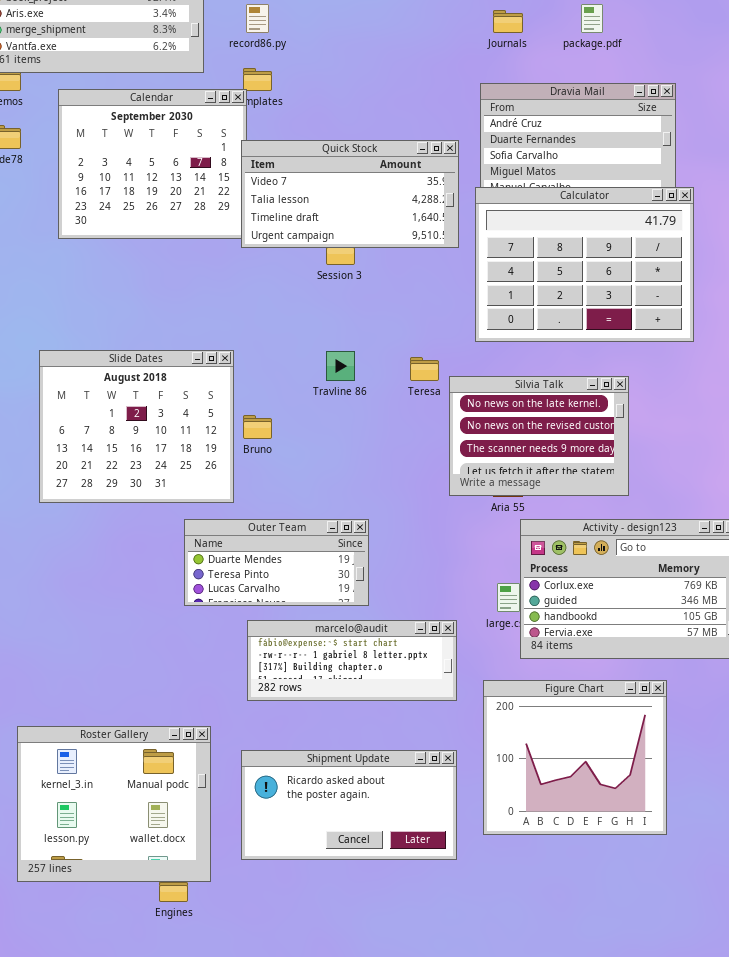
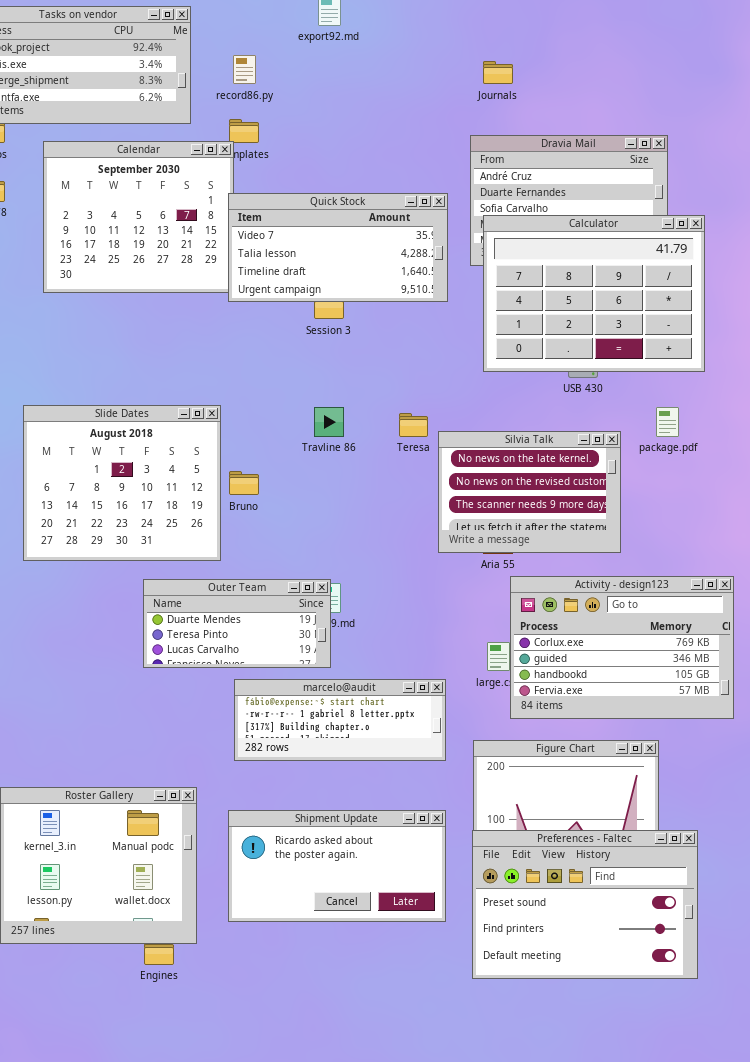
package.pdf: [581,4,603,33] -> [656,407,679,437], moved
Calculator: [475,187,694,342] -> [483,215,705,372], moved
Outer Team: [184,519,369,606] -> [143,579,331,668], moved
Preferences - Faltec: none -> [472,830,698,979], opened

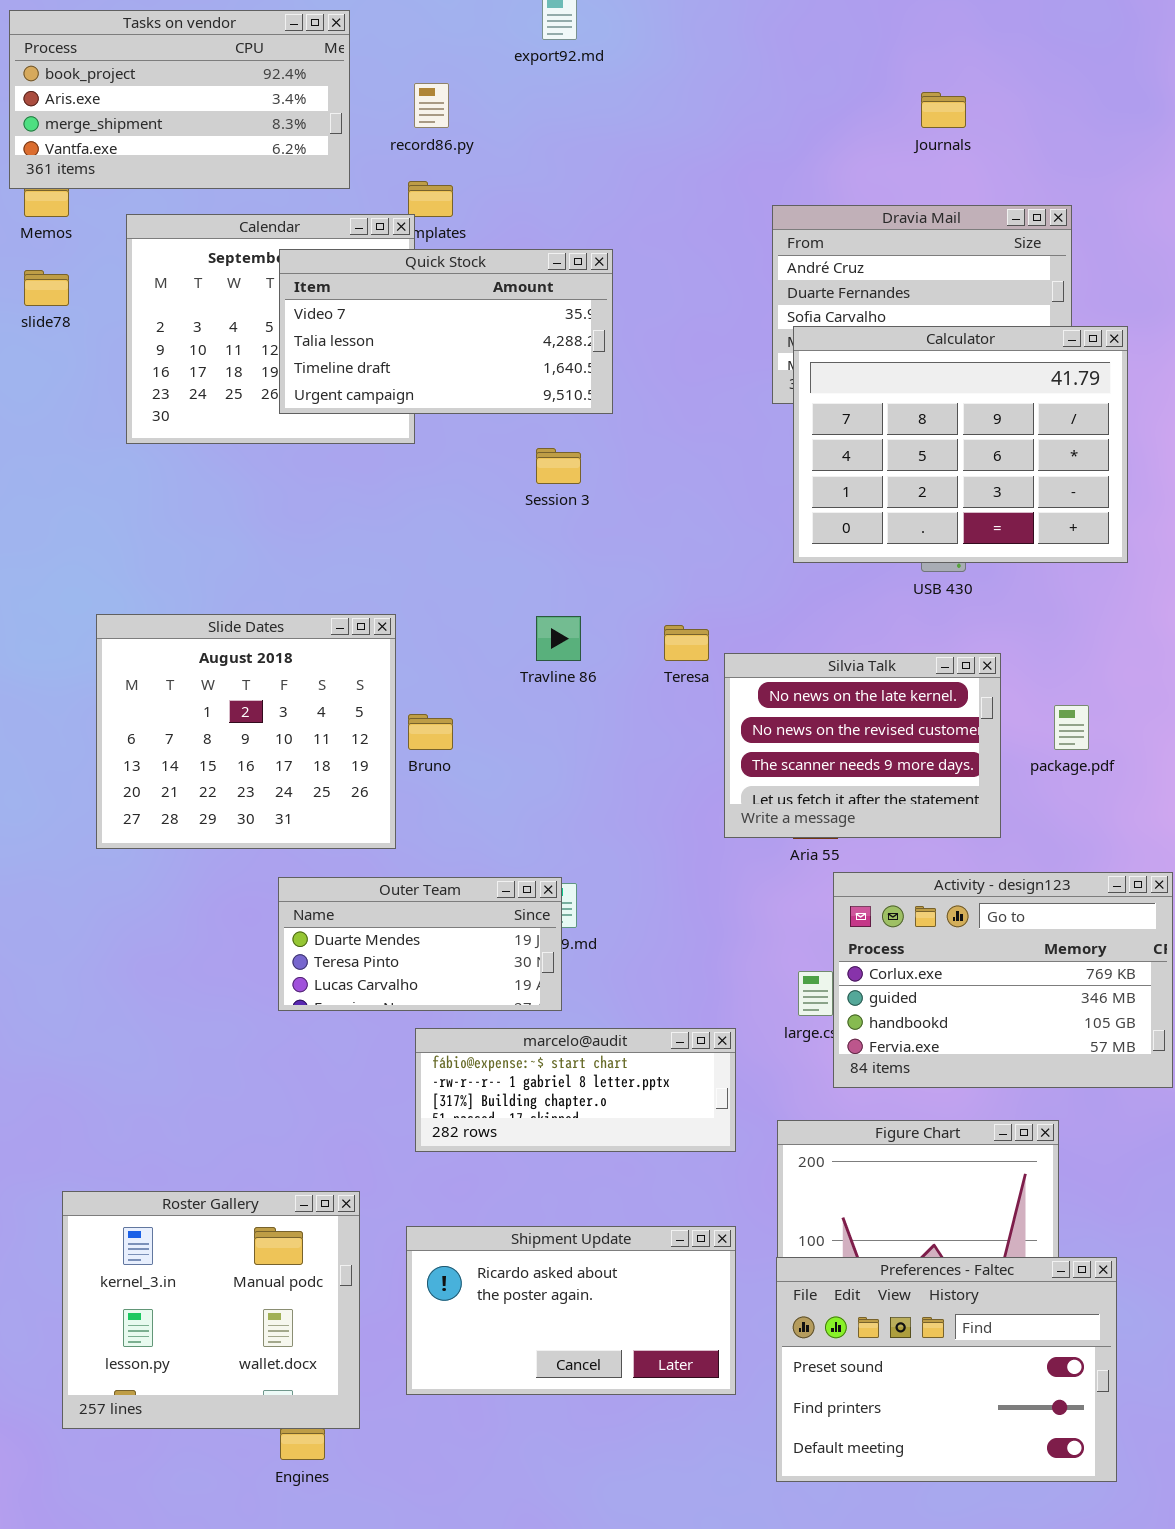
Journals: [483,61,513,84] -> [921,92,966,128], moved
Quick Stock: [228,193,448,302] -> [279,249,613,414], moved
package.pdf: [656,407,679,437] -> [1054,705,1089,750], moved

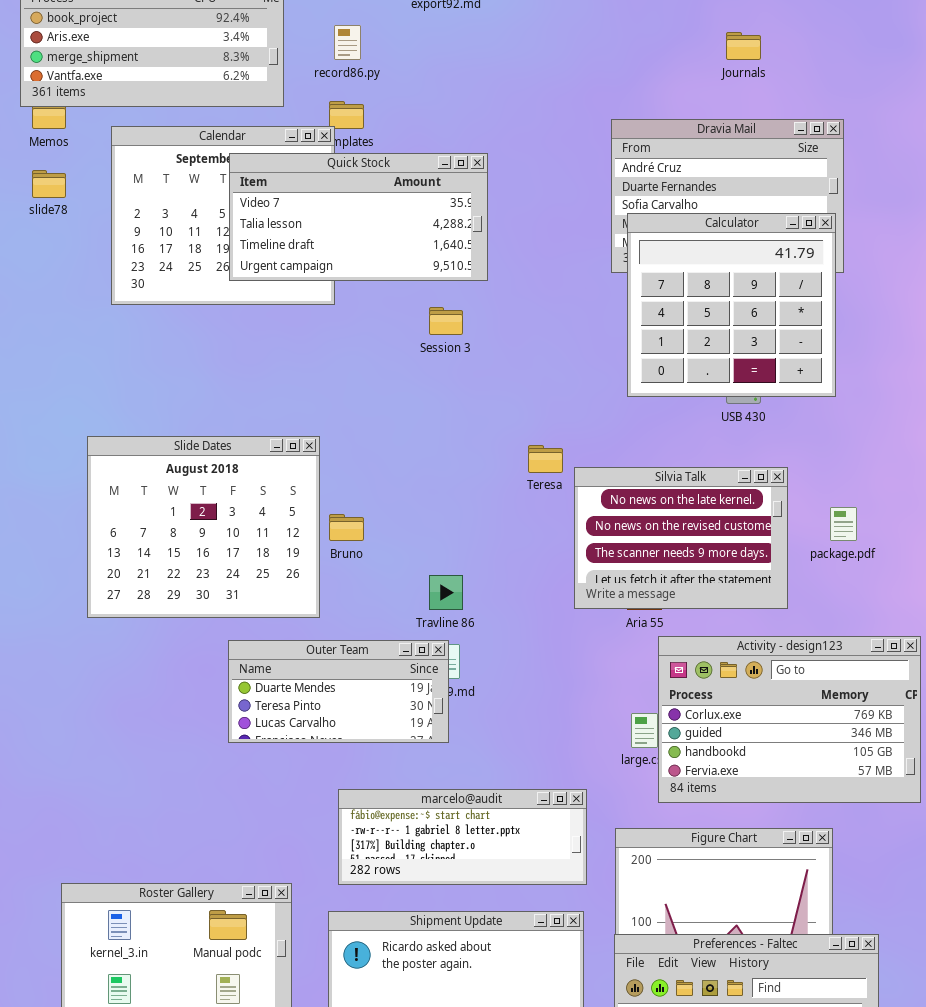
Calculator: [793,326,1128,563] -> [627,213,836,397], resized
Travline 86: [536,616,581,661] -> [429,575,463,610], moved
marcelo@audit: [415,1028,736,1152] -> [338,789,587,885], moved

